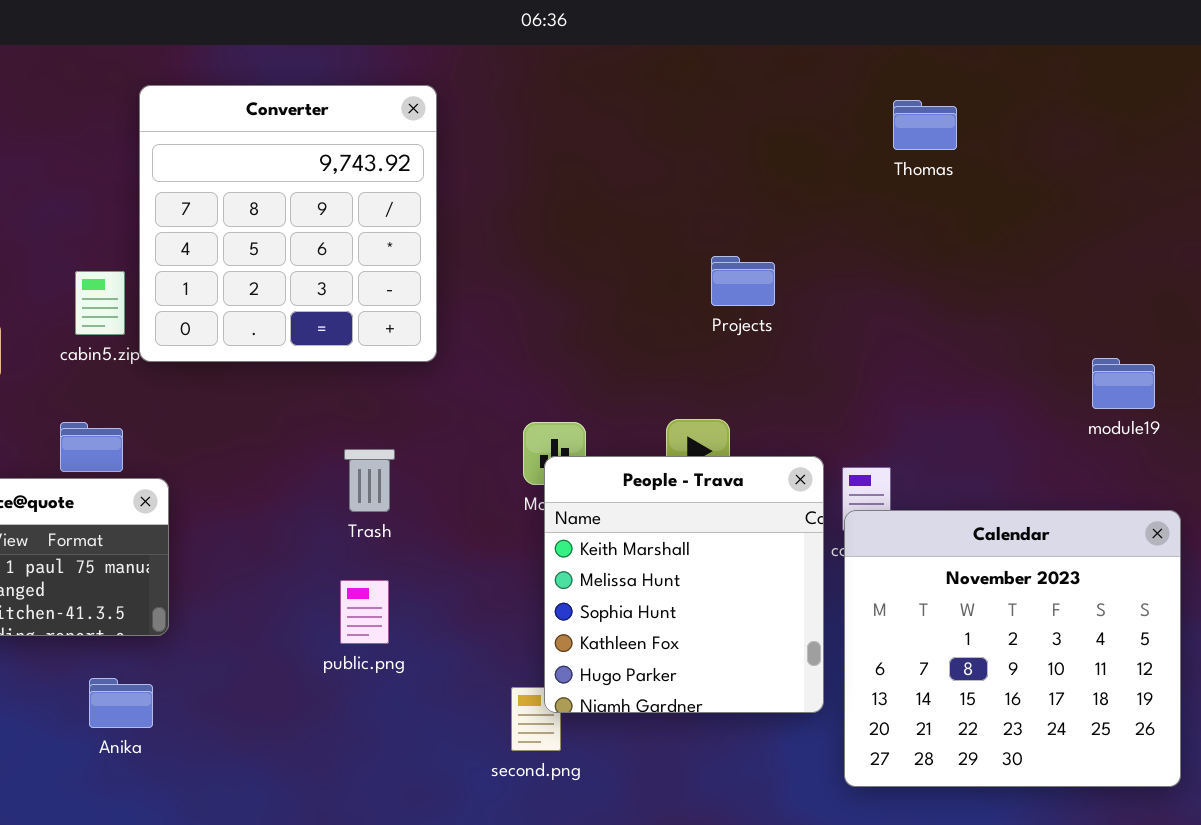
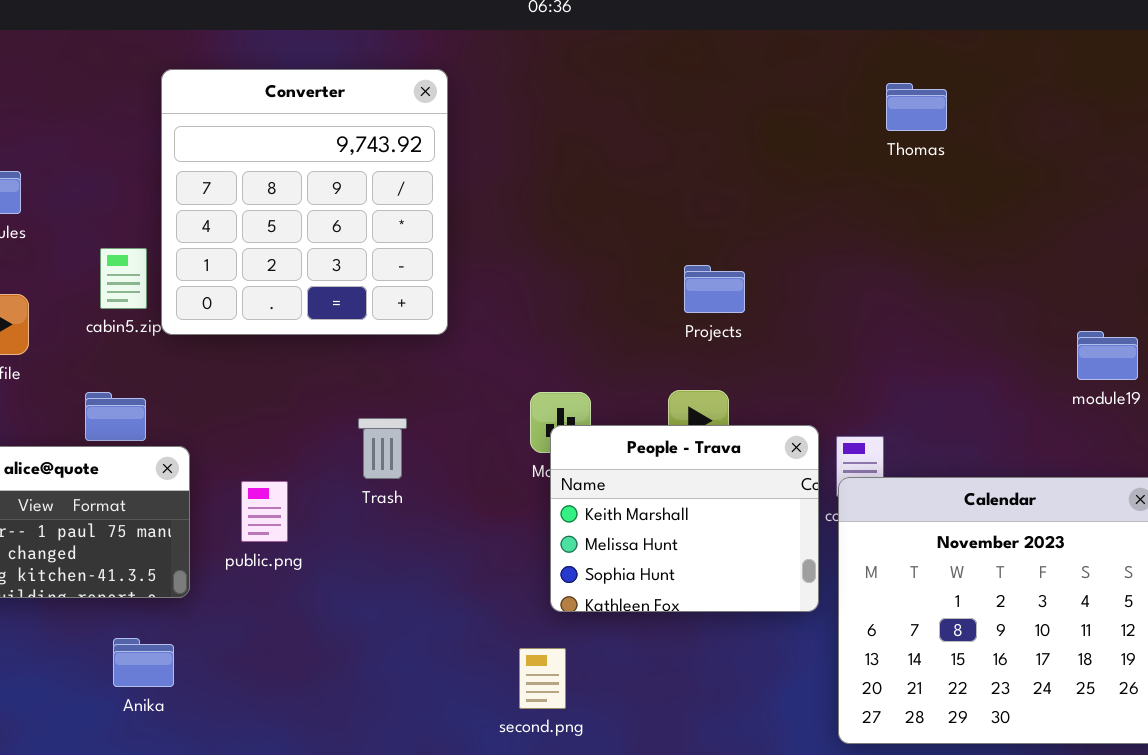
Projects: [711,256,775,306] -> [684,265,745,313], moved
People - Trava: [544,456,824,713] -> [550,425,819,612], resized
public.png: [340,580,389,644] -> [241,481,288,542], moved

